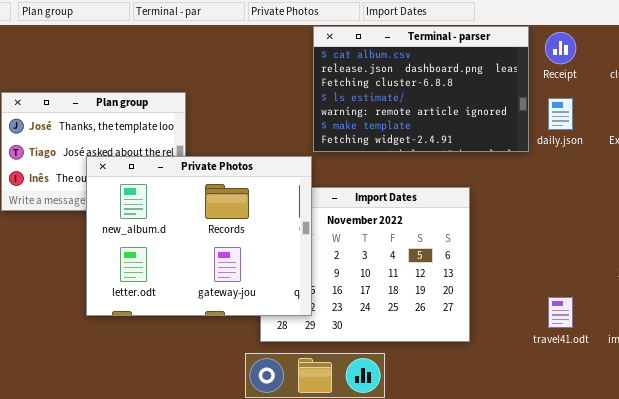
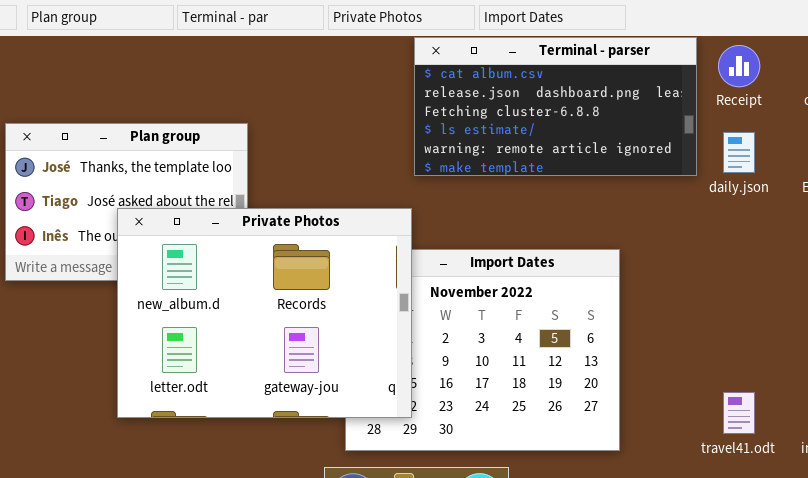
Terminal - parser: [313,26,529,152] -> [414,37,697,176], resized

